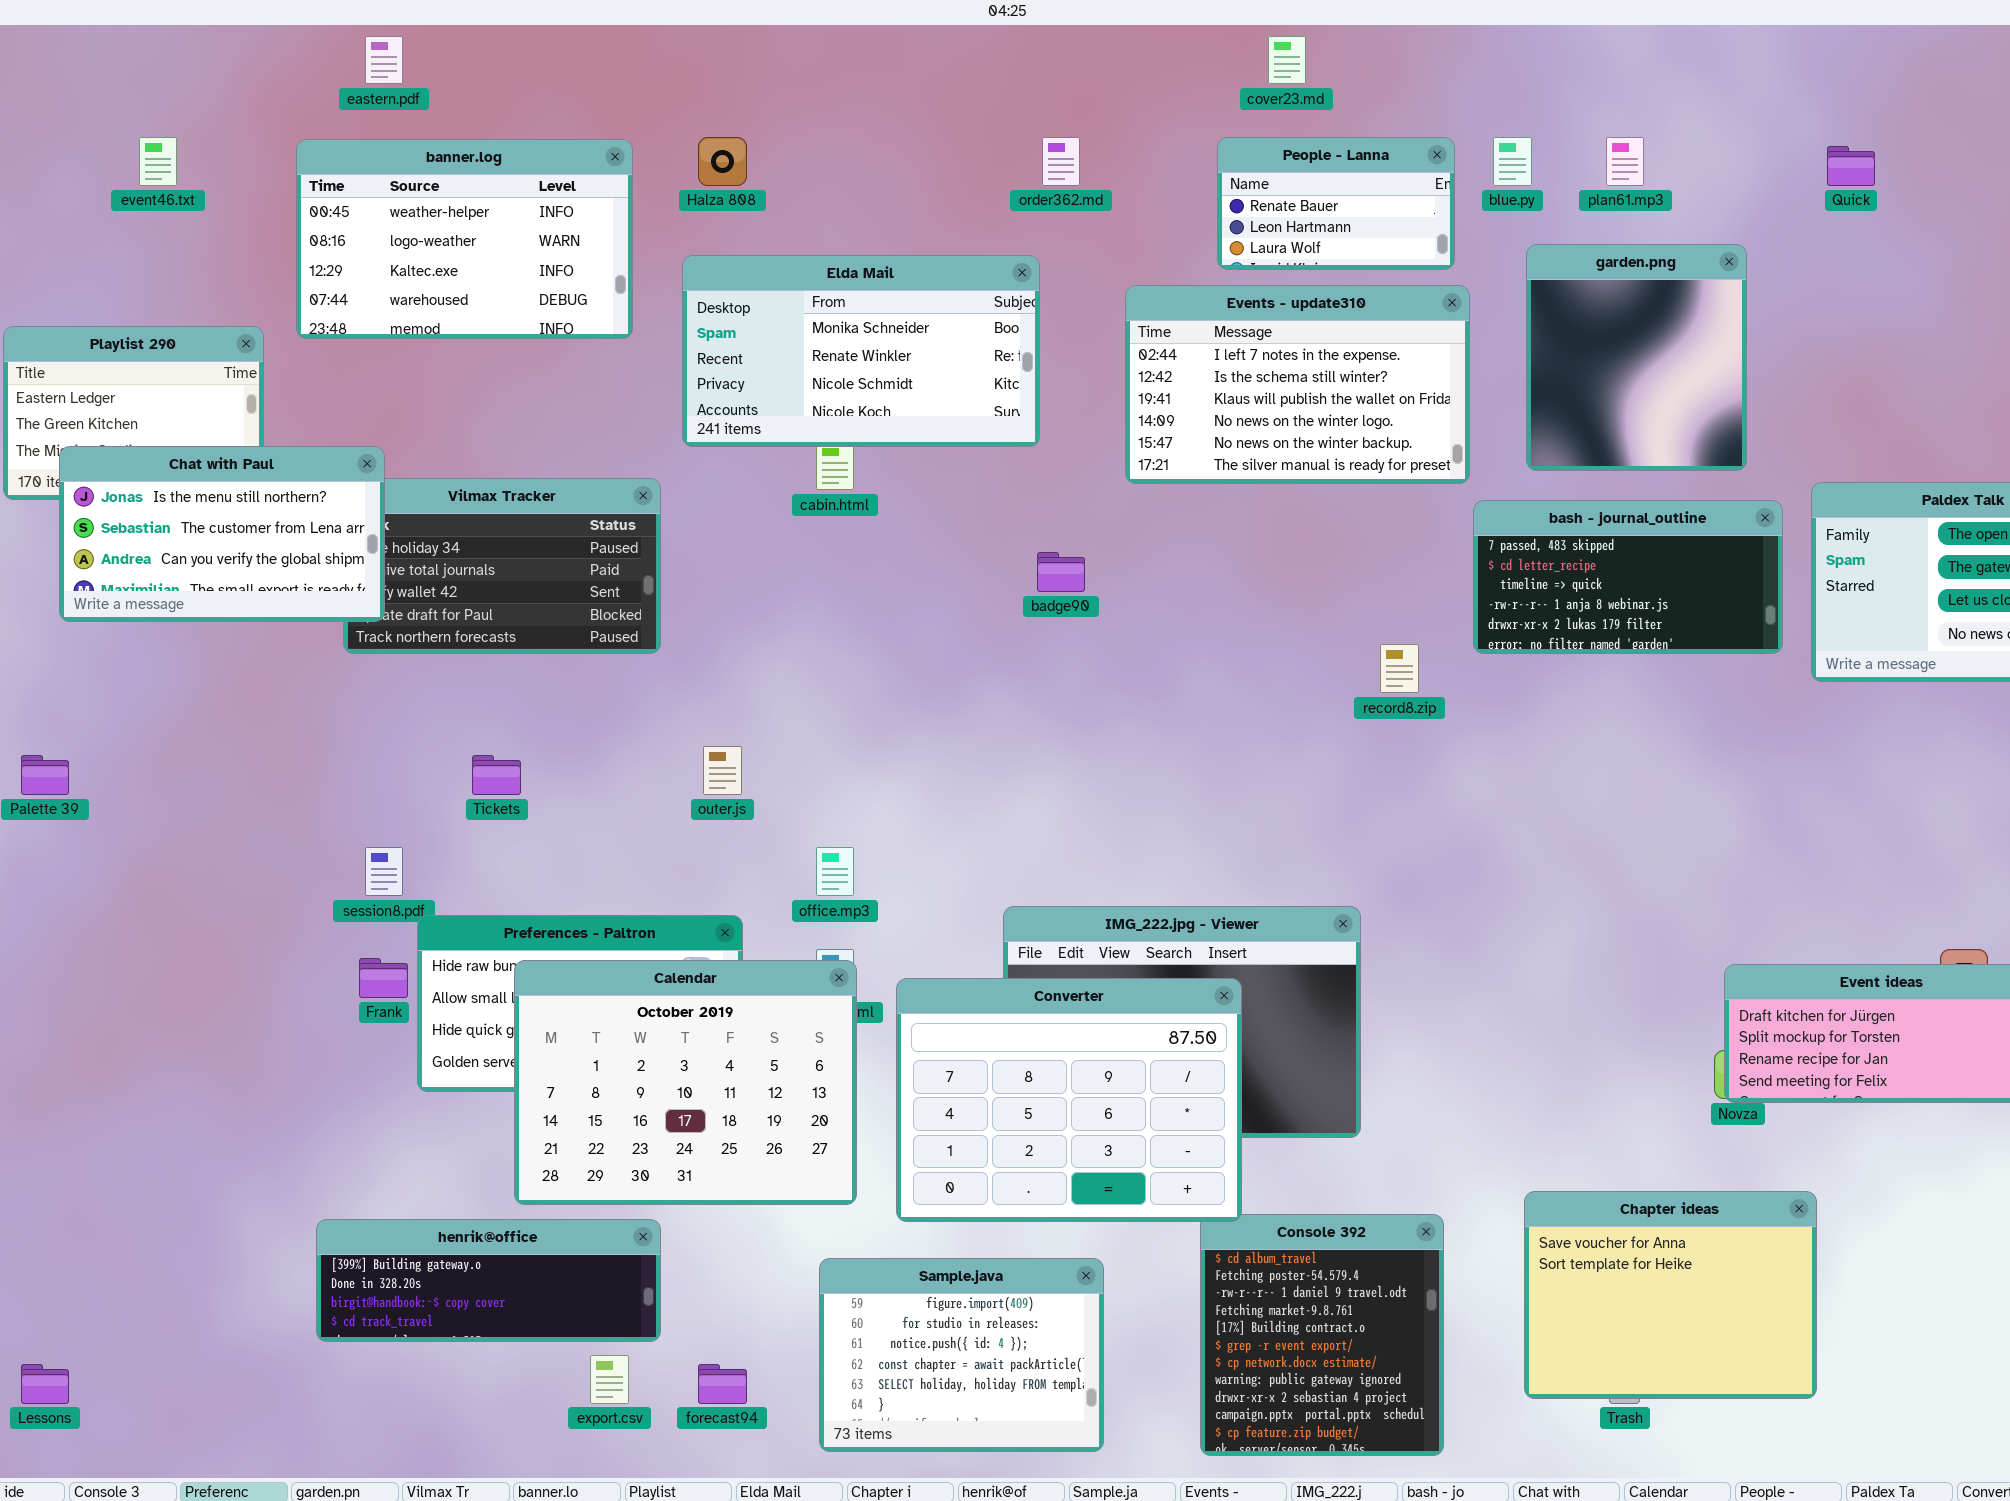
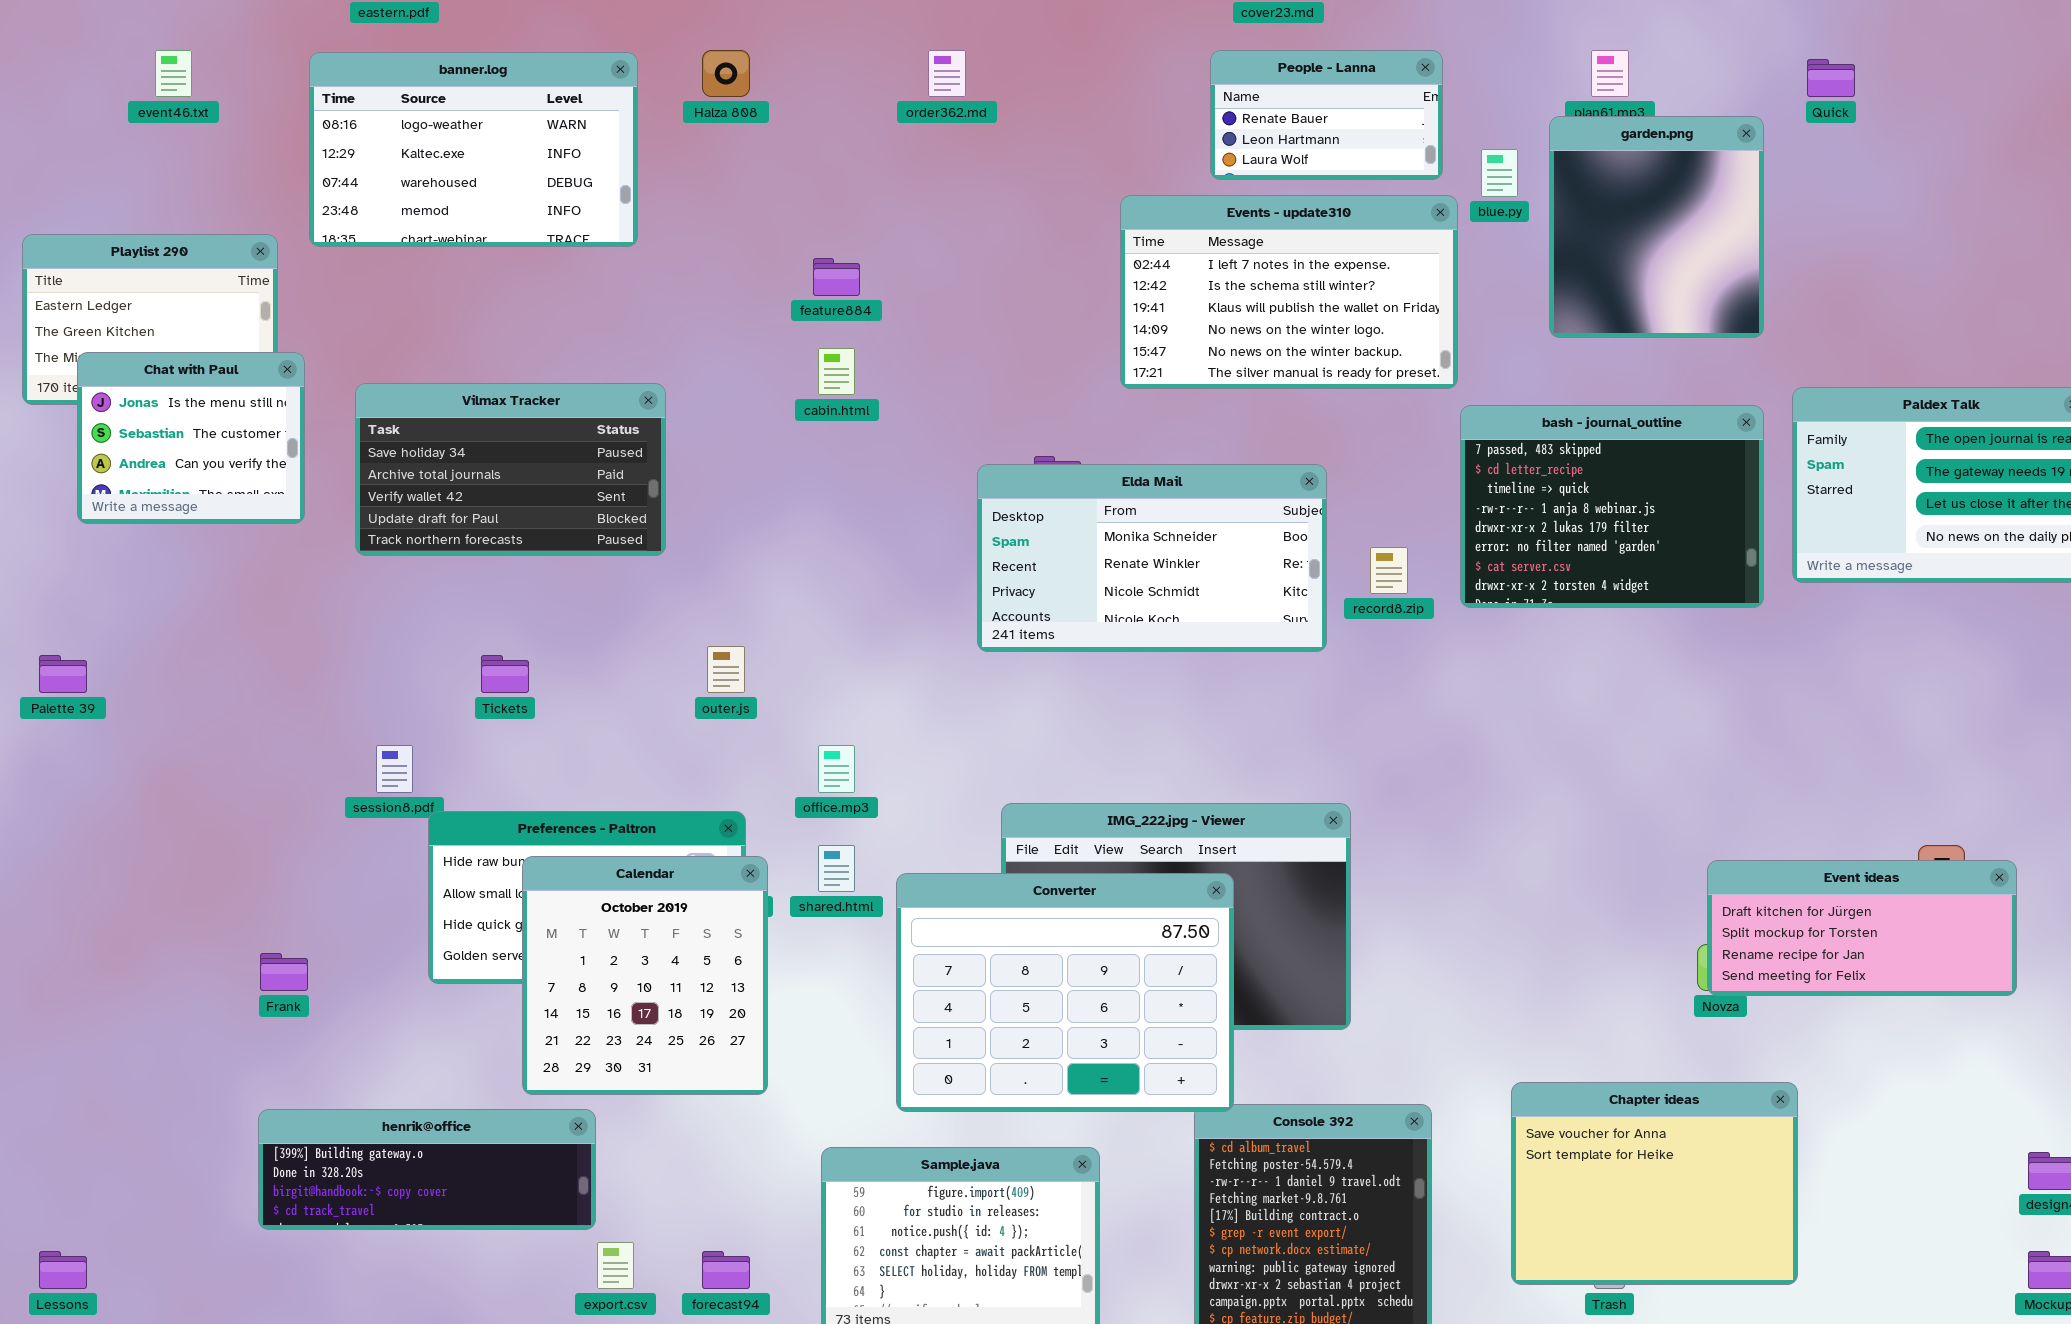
order362.md: [1042,137,1080,186] -> [928,50,966,97], moved
blue.py: [1493,137,1532,186] -> [1481,149,1518,197], moved
banner.log: [296,139,633,339] -> [309,52,638,247], scrolled down 1 row
garden.png: [1526,244,1747,471] -> [1549,116,1764,338], moved
Elda Mail: [682,255,1040,447] -> [977,464,1327,652], moved
Chat with Paul: [59,446,385,622] -> [77,352,305,524], resized
bash - journal_outline: [1473,500,1783,654] -> [1460,405,1764,608], resized
Frank: [359,958,408,998] -> [260,953,308,991], moved
Calendar: [514,960,857,1205] -> [522,856,768,1095], resized
henrik@office: [316,1219,661,1342] -> [258,1109,596,1230], moved

